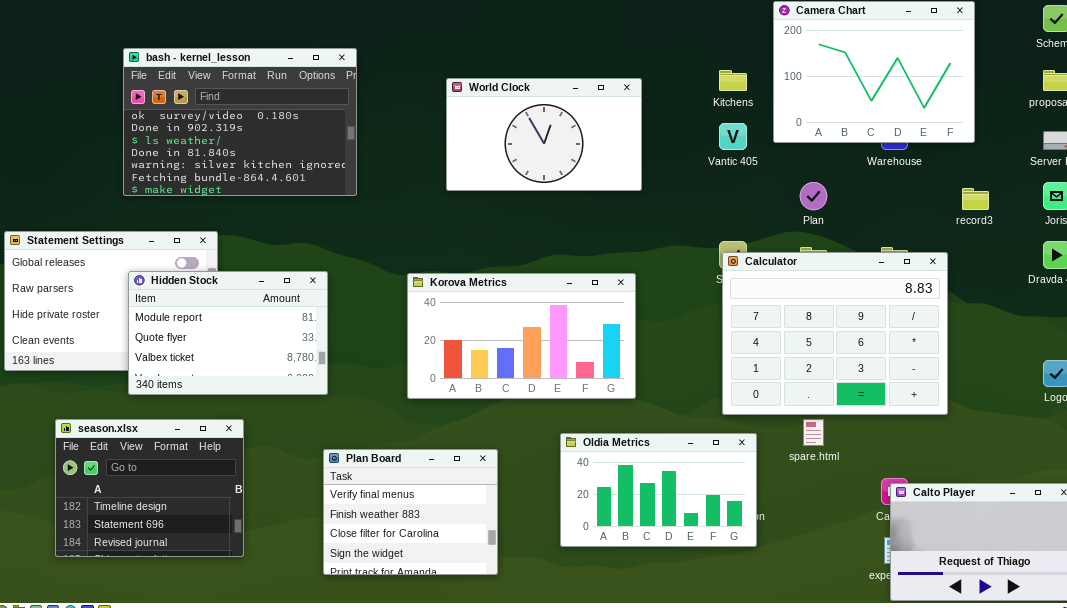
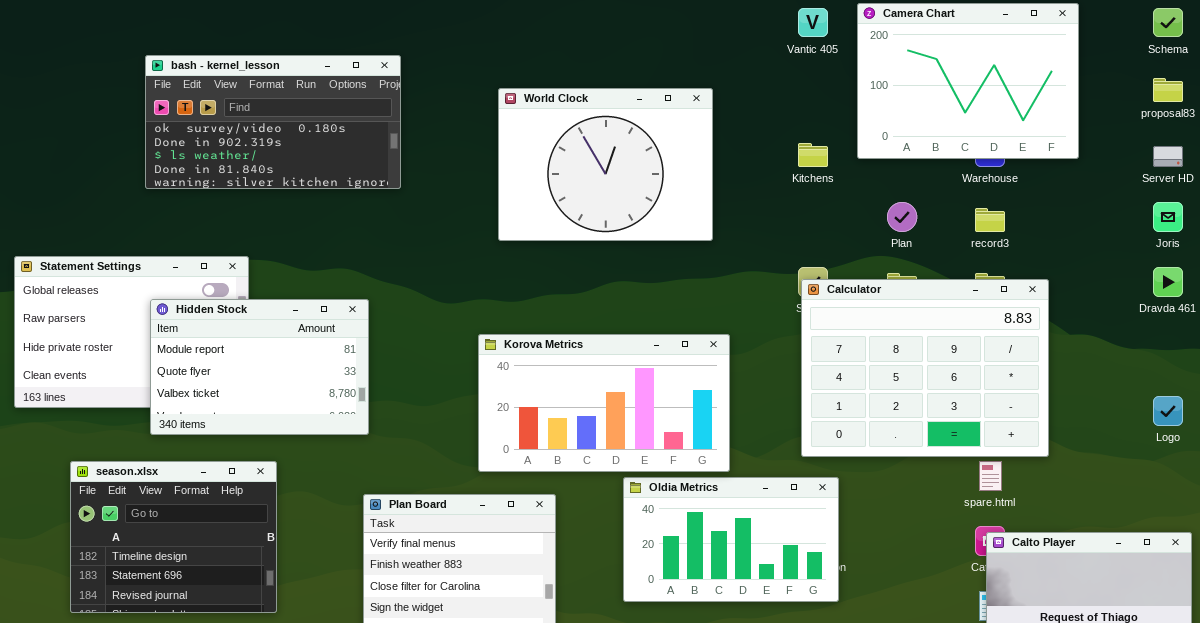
bash - kernel_lesson: [123,48,357,196] -> [145,55,401,189], resized
Kitchens: [719,70,747,91] -> [798,143,828,167], moved
World Clock: [446,78,642,191] -> [498,88,713,241], resized
Vantic 405: [719,123,747,150] -> [798,8,828,37], moved
record3: [962,188,989,210] -> [975,208,1005,232], moved
Korova Metrics: [407,273,636,399] -> [478,334,730,472], moved
spare.html: [803,419,824,446] -> [979,461,1002,491], moved

